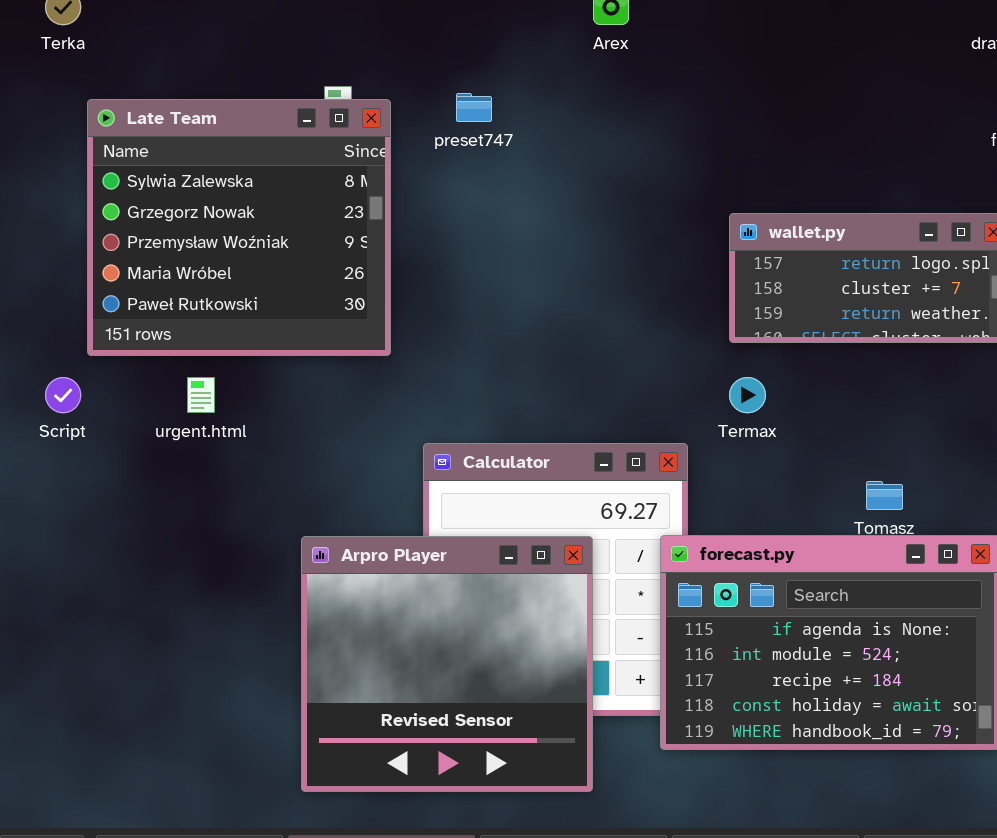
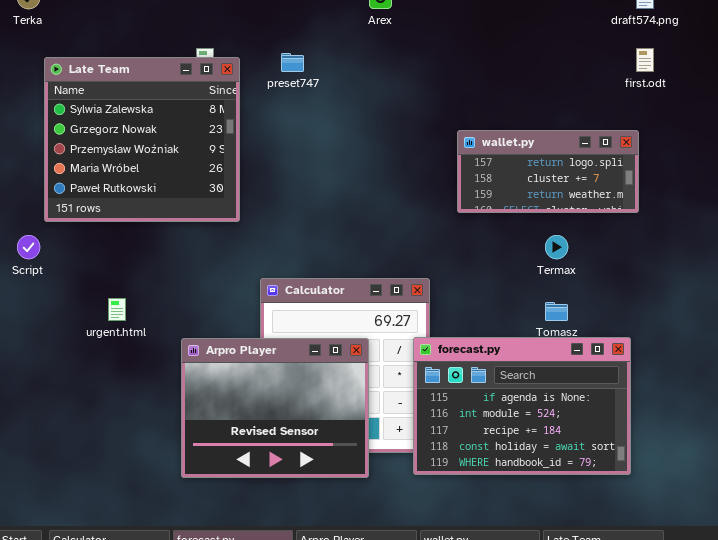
urgent.html: [187,377,215,413] -> [108,298,126,321], moved
Termax: [729,377,766,413] -> [545,235,568,259], moved
Arpro Player: [301,536,593,792] -> [181,338,369,478], resized

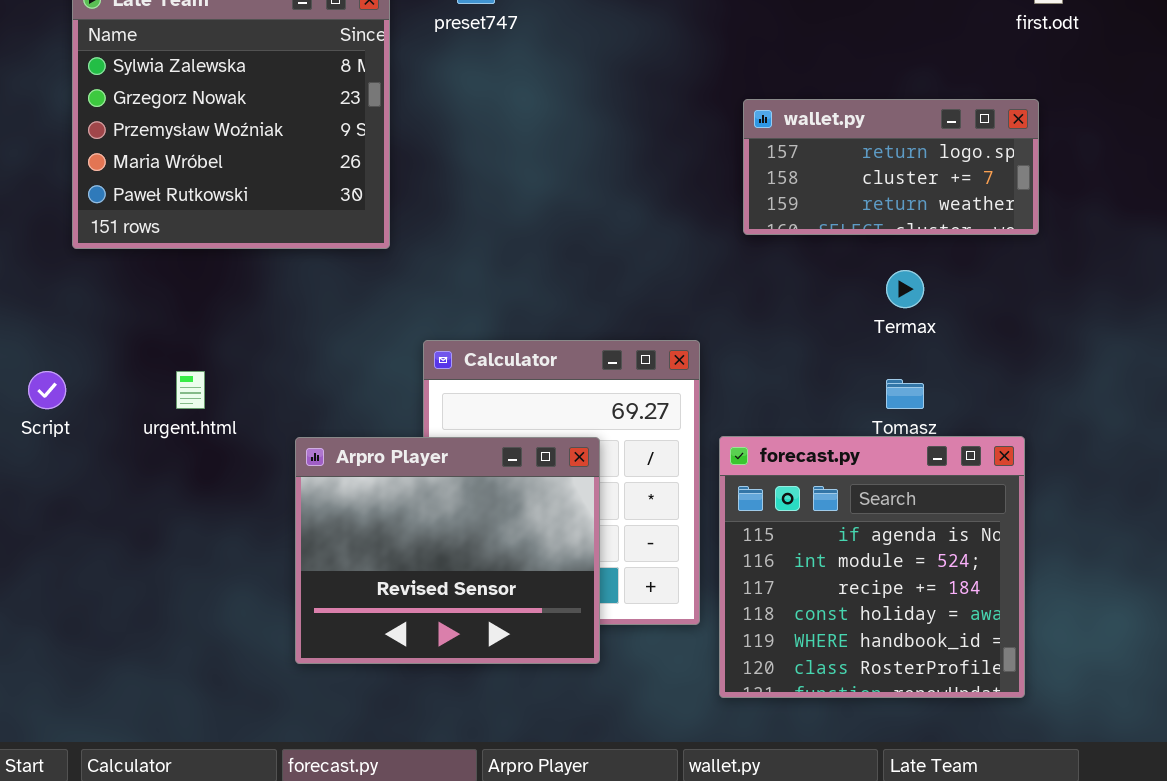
Script: [17,235,40,259] -> [28,371,66,409], moved
forecast.py: [413,337,631,475] -> [719,436,1025,698], resized

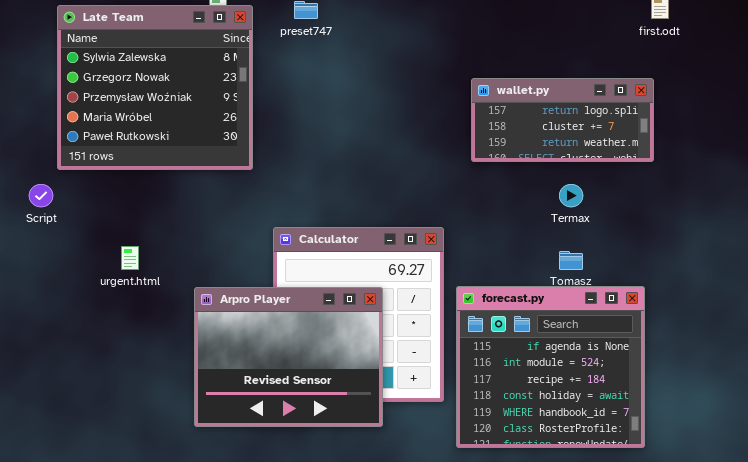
Script: [28,371,66,409] -> [29,184,53,207], moved

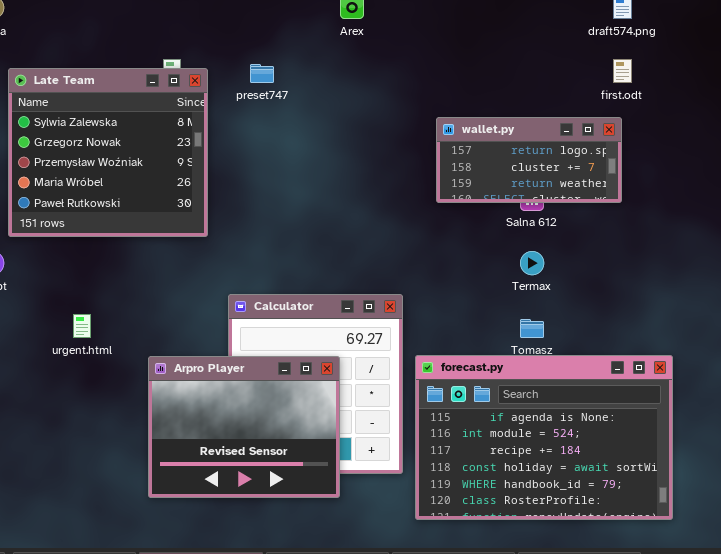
wallet.py: [471,78,654,162] -> [436,117,622,203], moved
forecast.py: [456,286,645,448] -> [415,355,673,520], resized

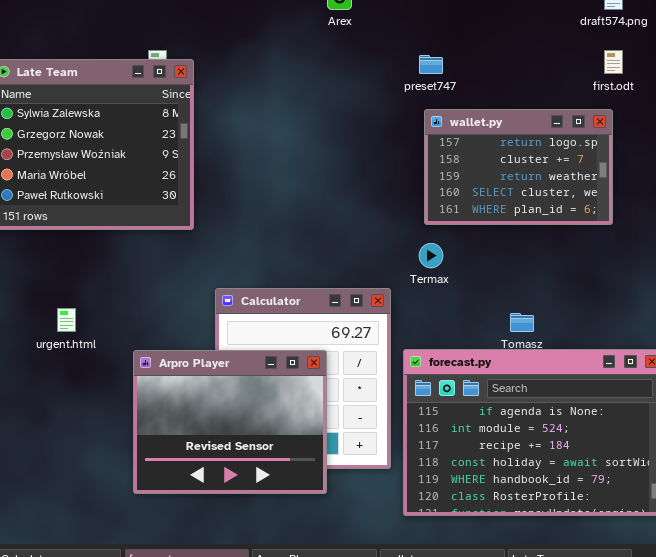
preset747: [250,64,274,83] -> [419,55,443,74], moved
wallet.py: [436,117,622,203] -> [424,109,613,225], resized
Termax: [520,251,544,275] -> [419,243,443,268], moved

